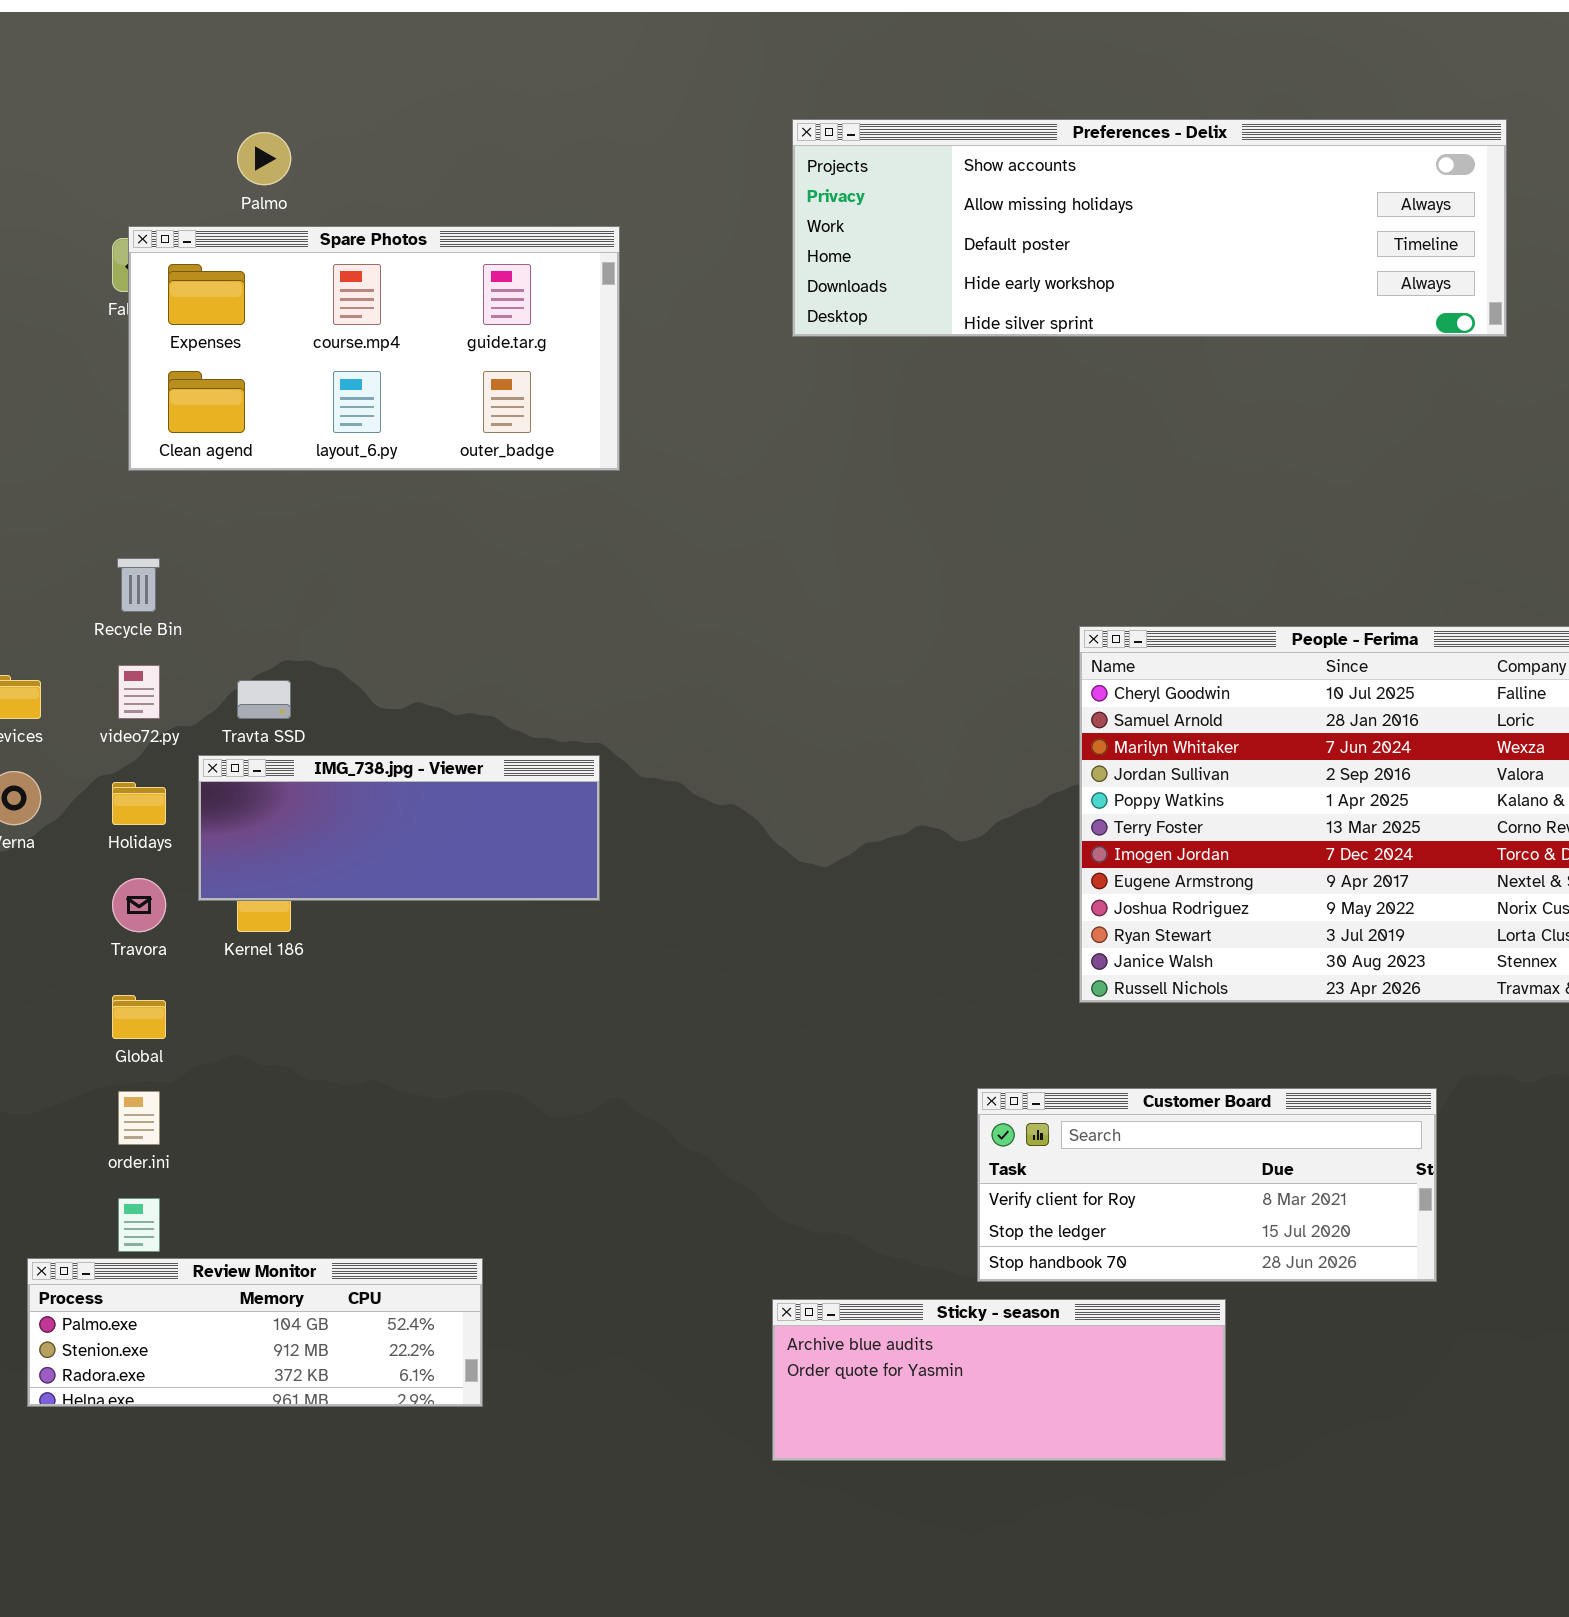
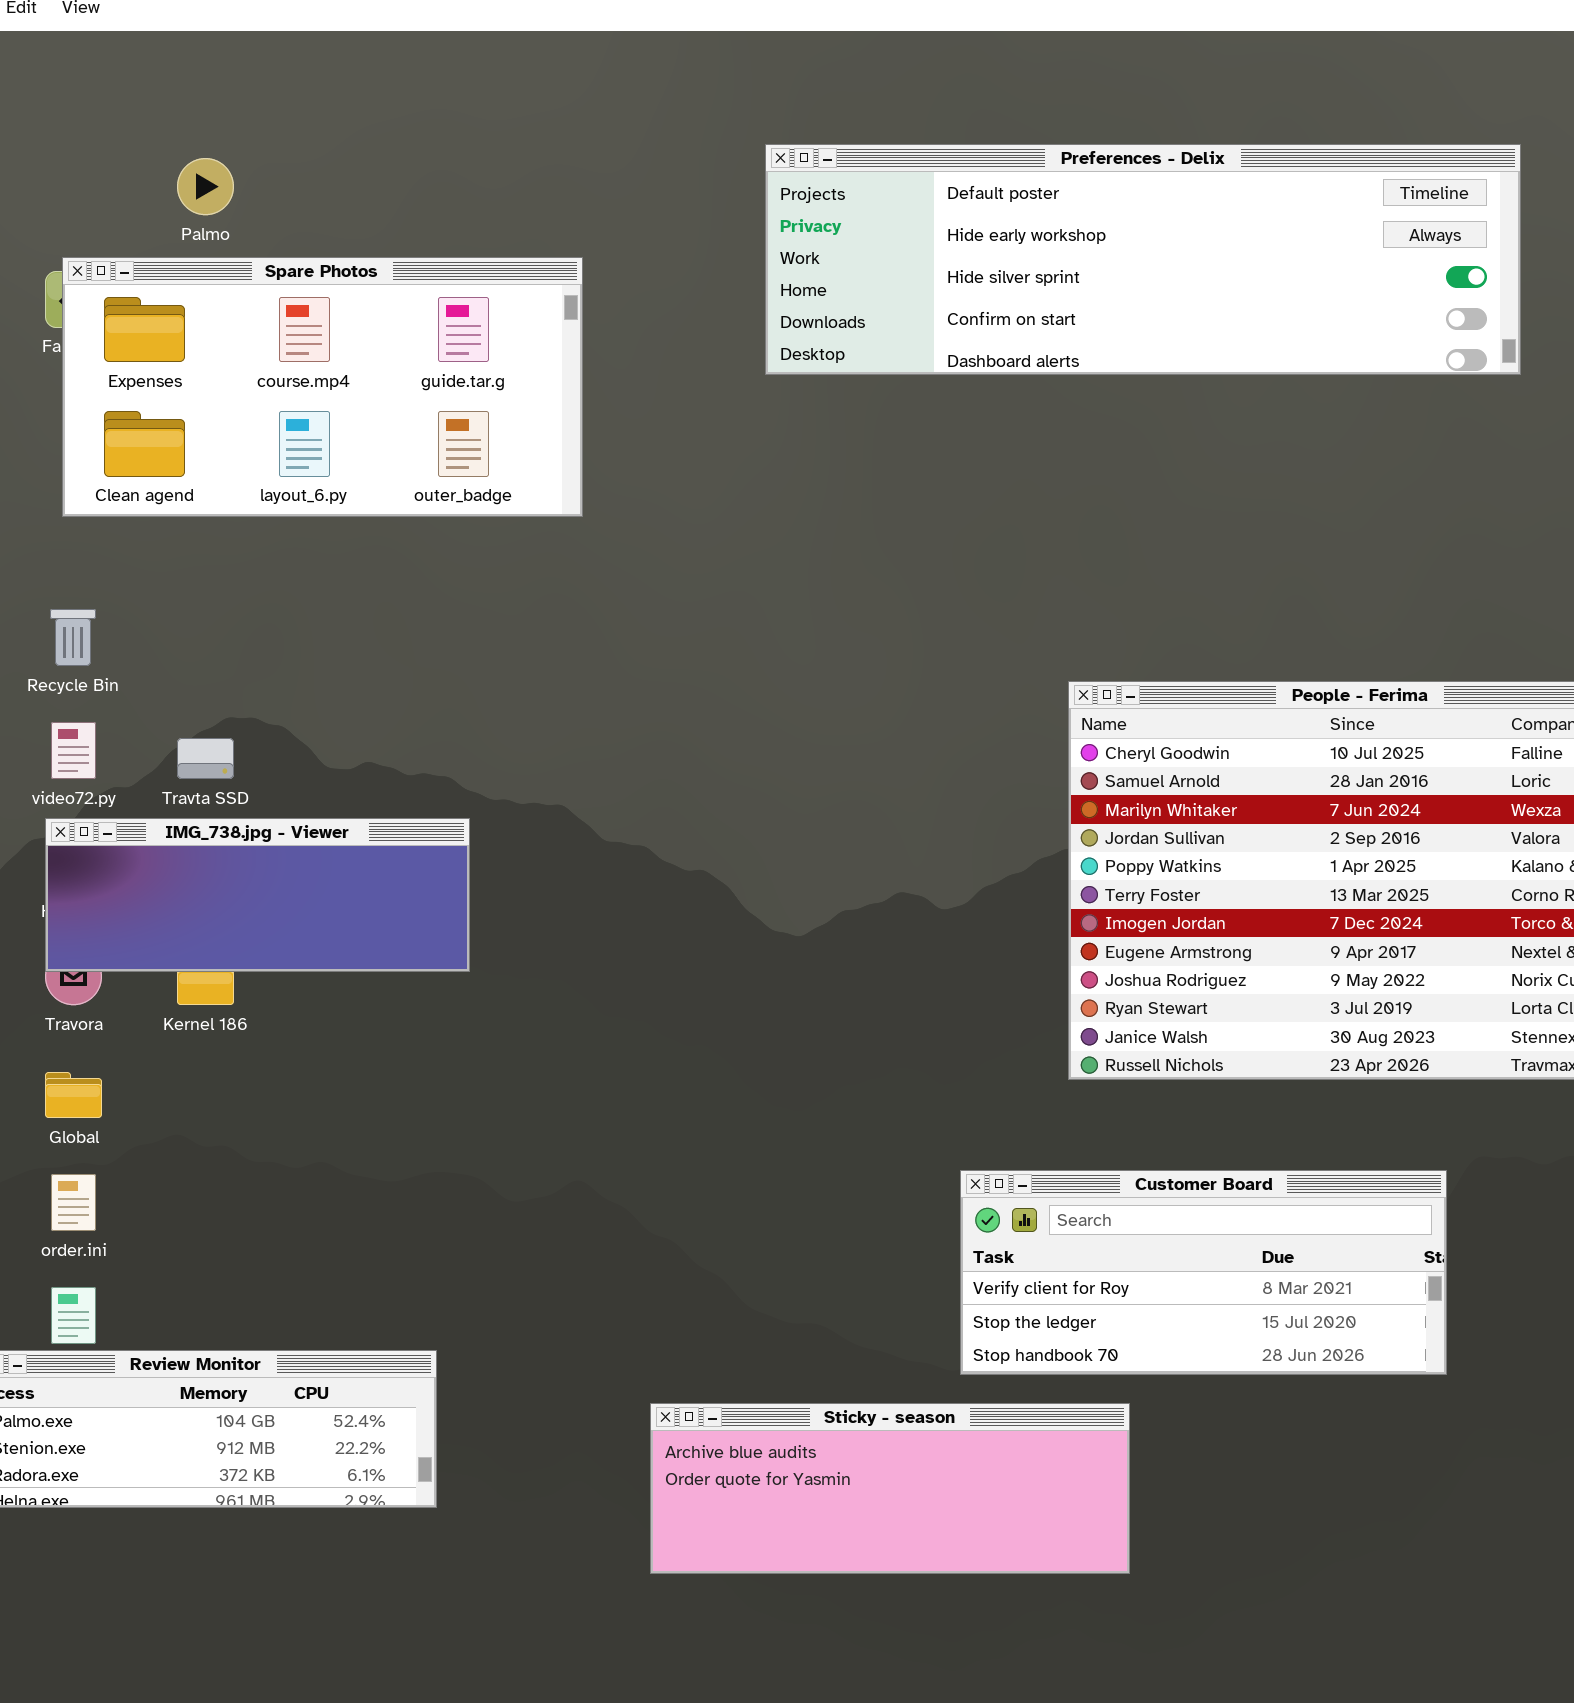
Preferences - Delix: [792,119,1507,337] -> [765,144,1521,375], scrolled down 2 rows
IMG_738.jpg - Viewer: [198,755,600,901] -> [45,818,470,972], moved
Sticky - season: [772,1299,1226,1461] -> [650,1403,1130,1574], moved

